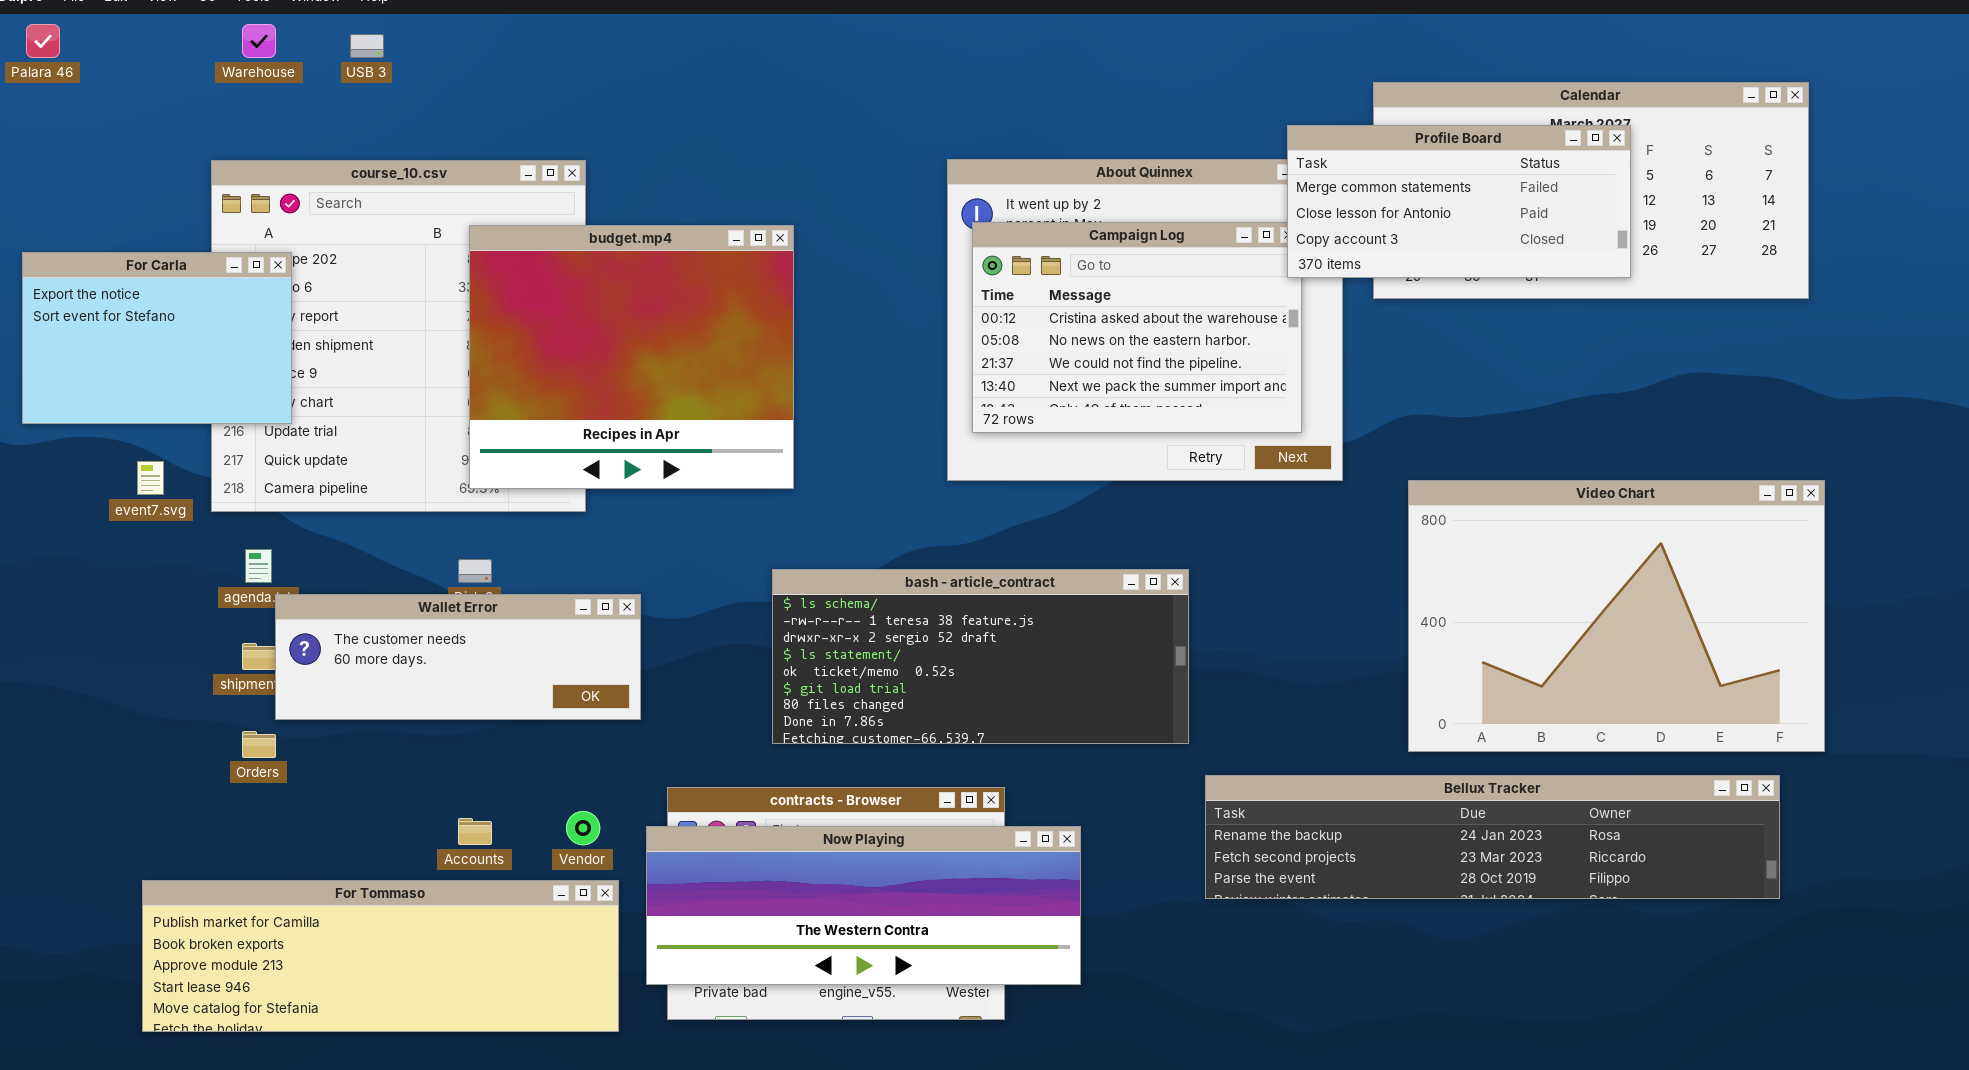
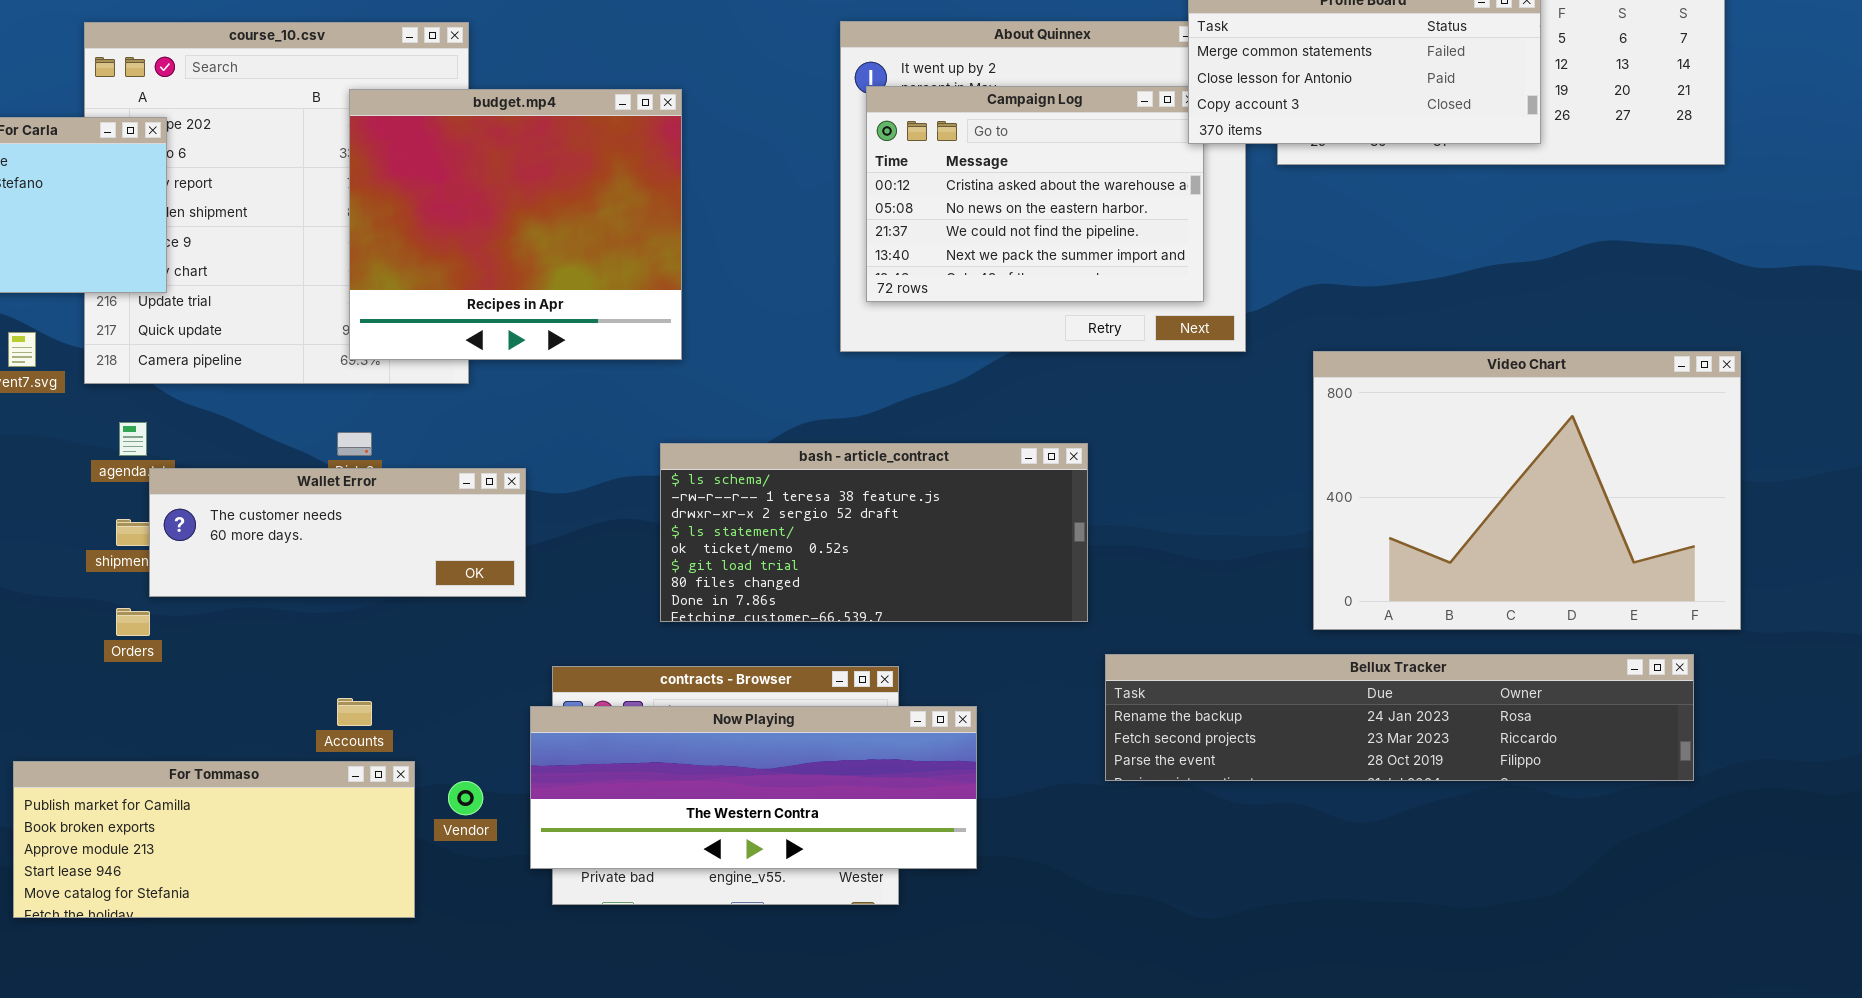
Vendor: [566,811,600,845] -> [448,781,483,815], moved
For Tommaso: [142,880,619,1032] -> [13,761,415,918], resized

